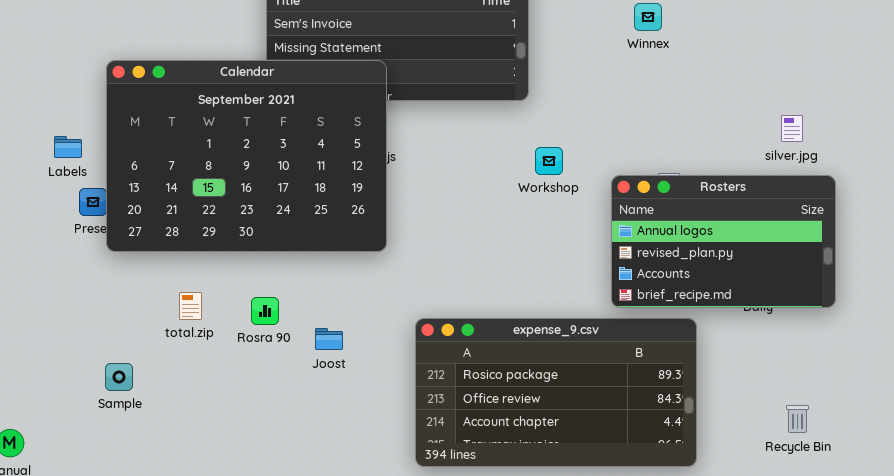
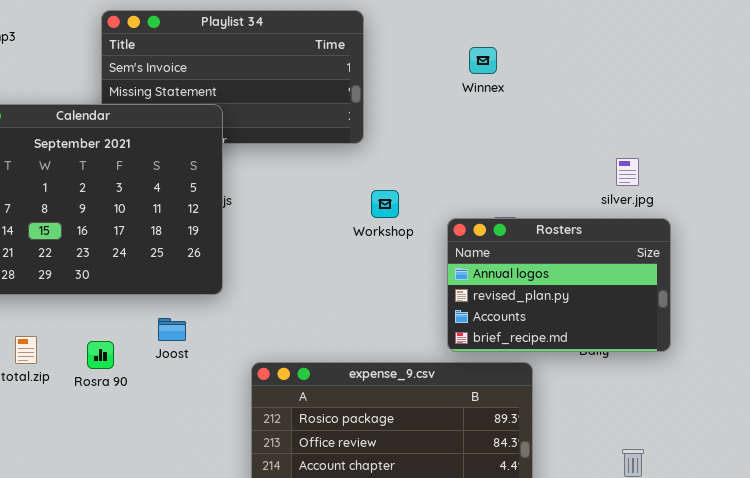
Joost: [315,328,343,350] -> [158,318,186,341], moved

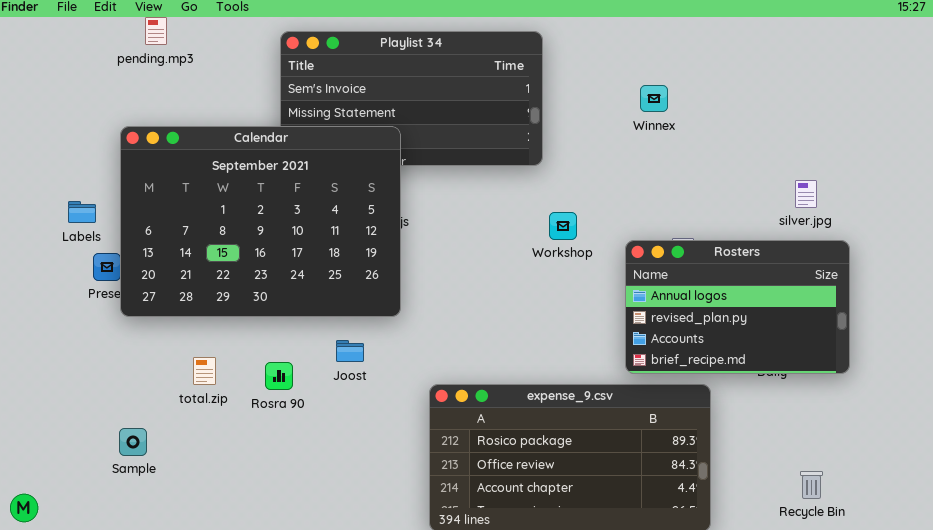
Winnex: [469,47,497,74] -> [640,85,668,112], moved

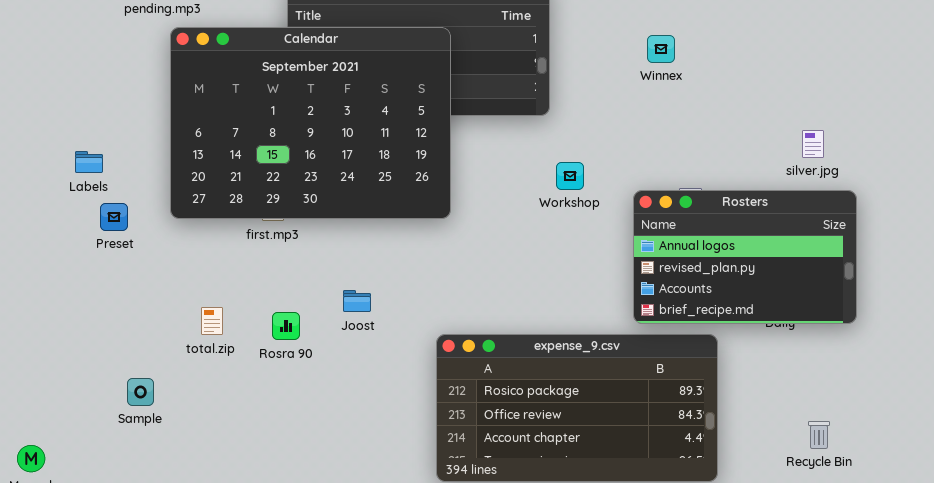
Calendar: [120,126,401,317] -> [170,27,451,219], moved

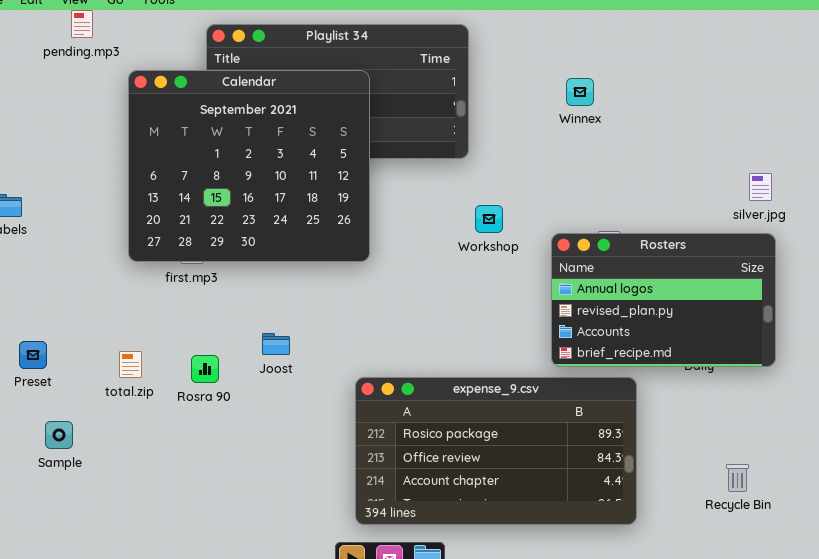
Calendar: [170,27,451,219] -> [128,70,370,262], resized
silver.jpg: [802,130,824,158] -> [749,173,772,201], moved
Preset: [100,203,128,231] -> [19,341,47,369], moved

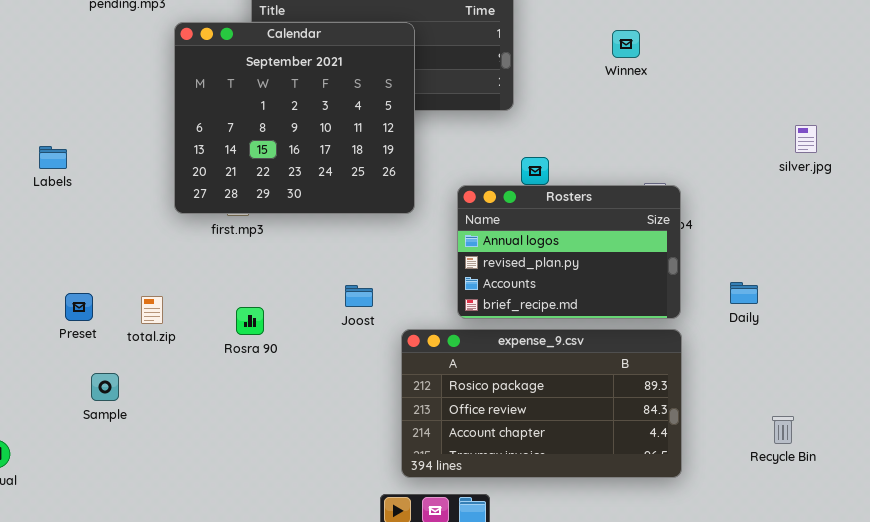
Rosters: [551,233,776,367] -> [457,185,681,319], moved
Joost: [262,333,290,355] -> [345,285,373,307], moved
total.zip: [119,351,142,378] -> [141,296,163,324], moved

